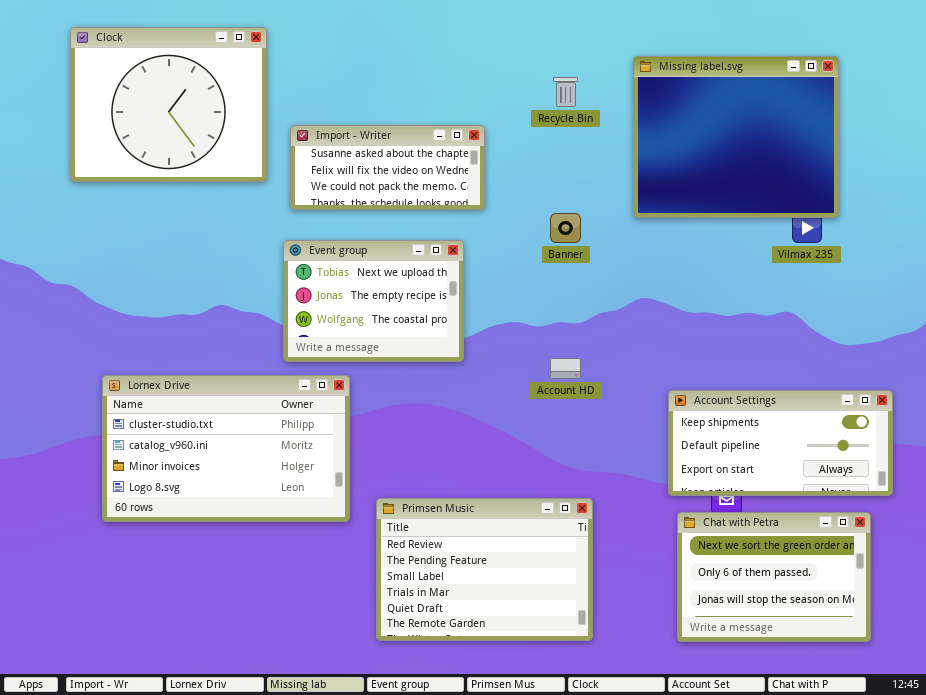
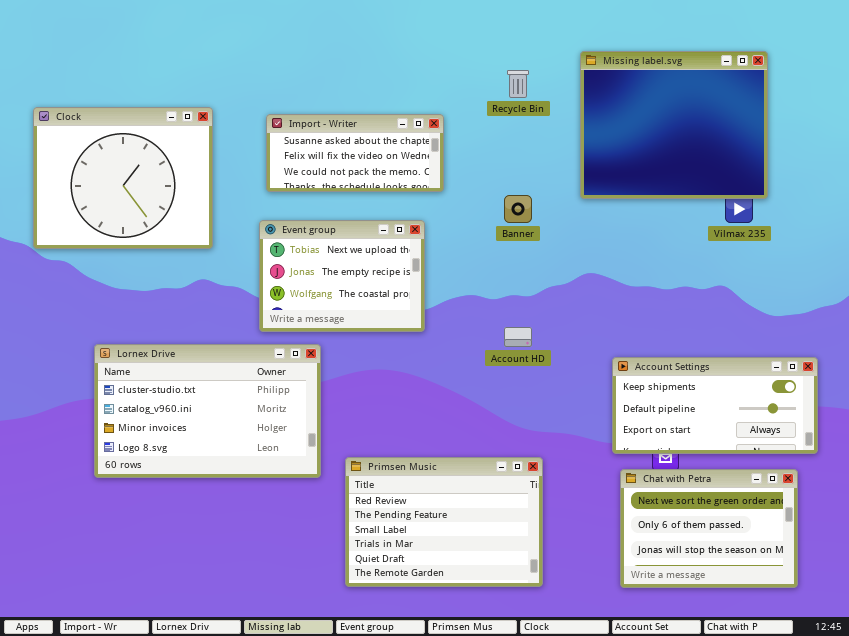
Clock: [70,27,267,182] -> [33,107,213,249], moved

